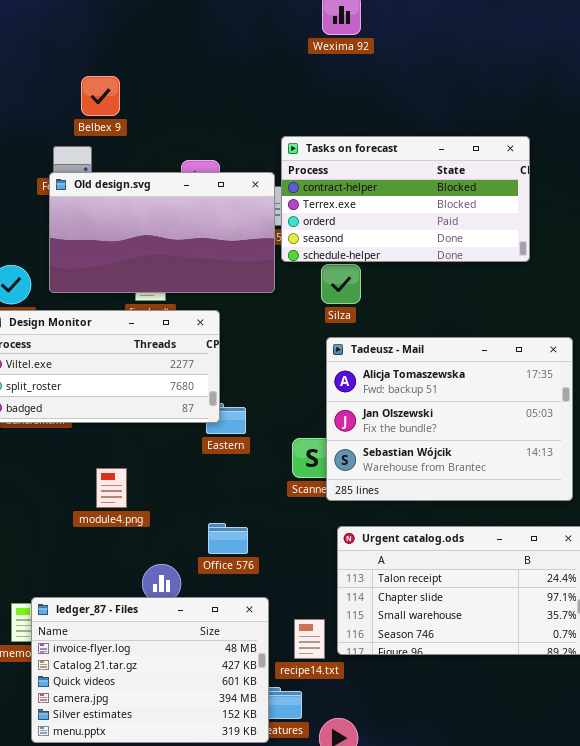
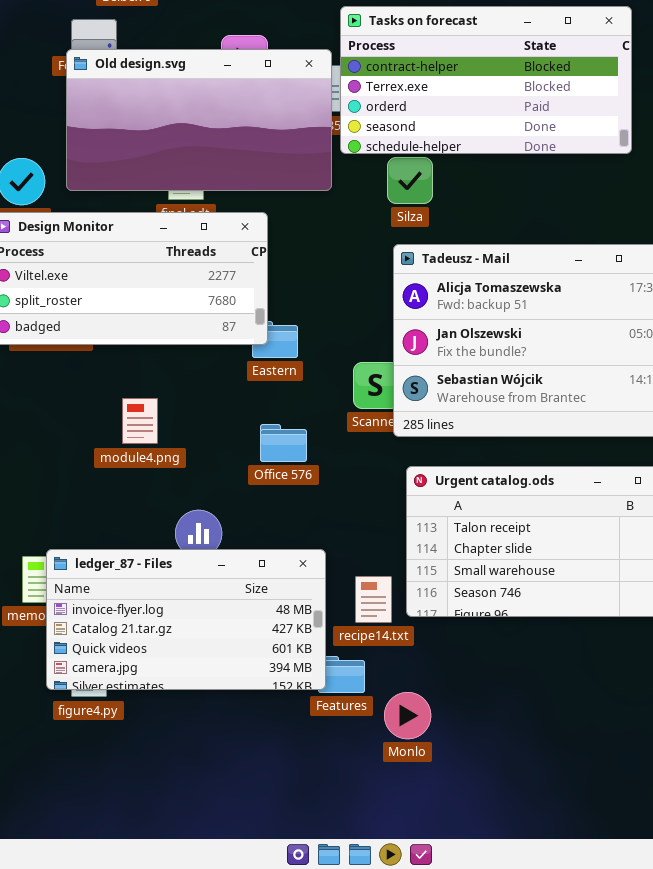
Office 576: [208,523,248,554] -> [260,424,307,462], moved
ledger_87 - Files: [31,597,269,743] -> [46,549,326,690], resized

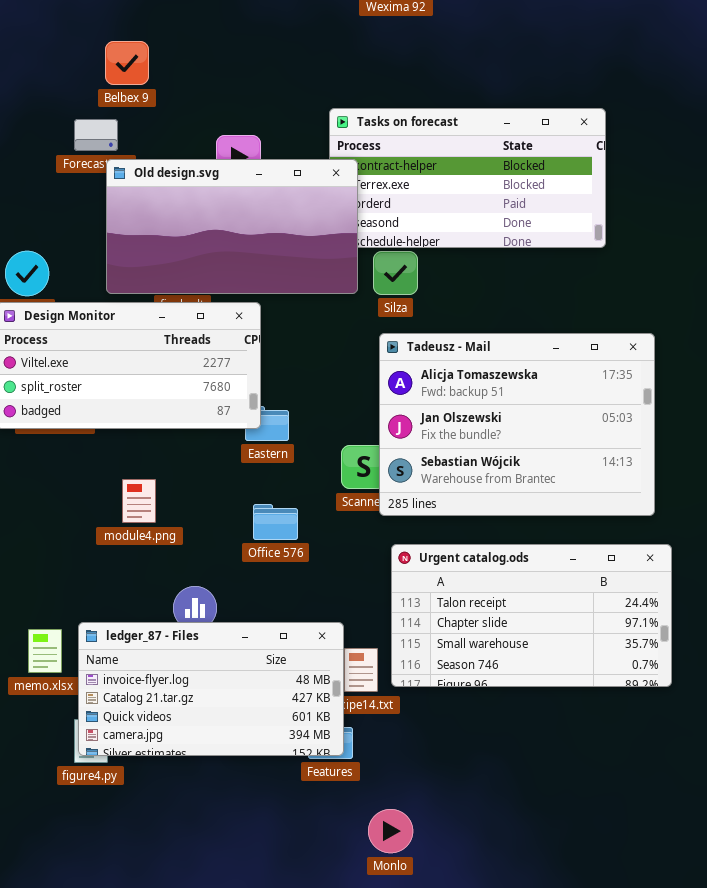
Old design.svg: [66,49,332,191] -> [106,159,358,294], moved
ledger_87 - Files: [46,549,326,690] -> [78,622,344,756], moved
Monlo: [384,692,431,739] -> [368,809,413,853], moved

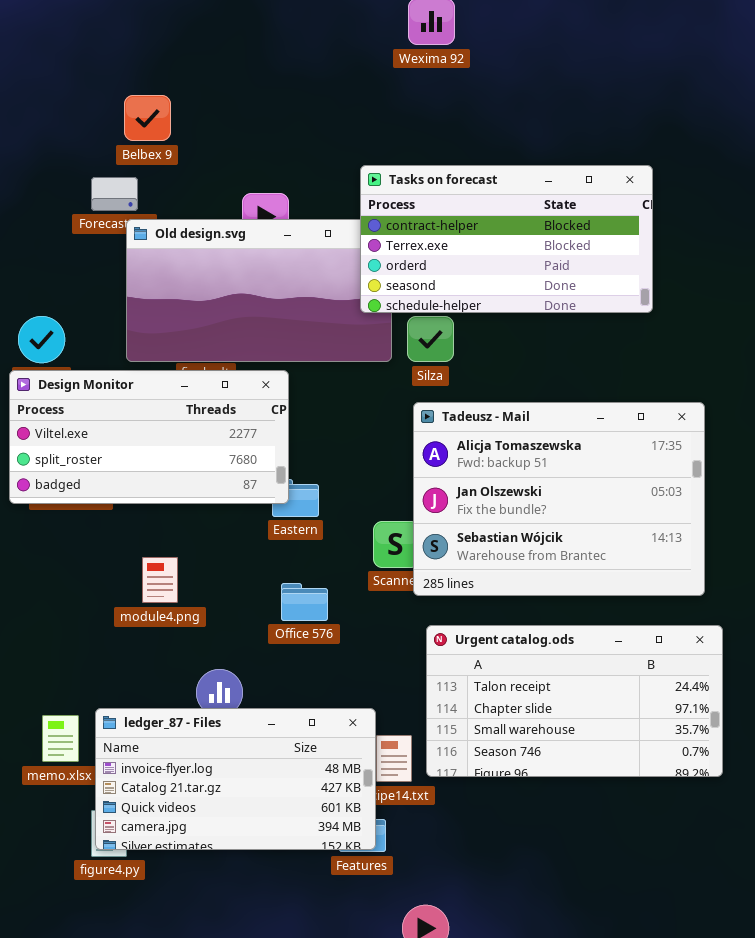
Tasks on forecast: [329,108,606,248] -> [360,165,653,313], raised

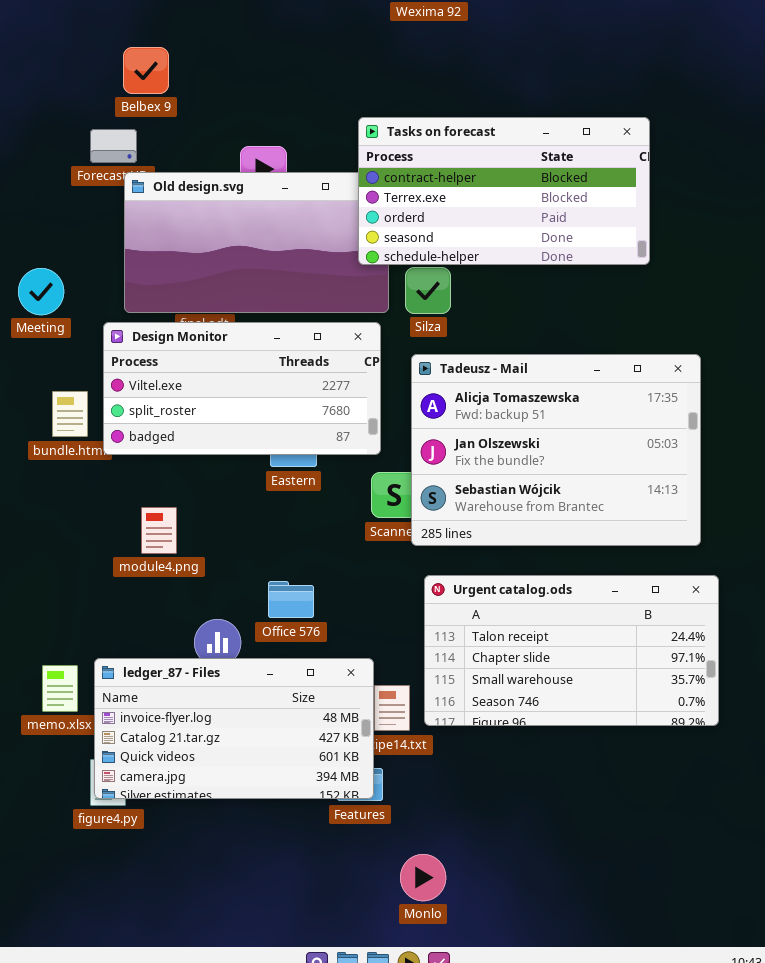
Design Monitor: [9,370,289,504] -> [103,322,381,455], moved
Office 576: [281,583,328,621] -> [268,581,314,618], moved

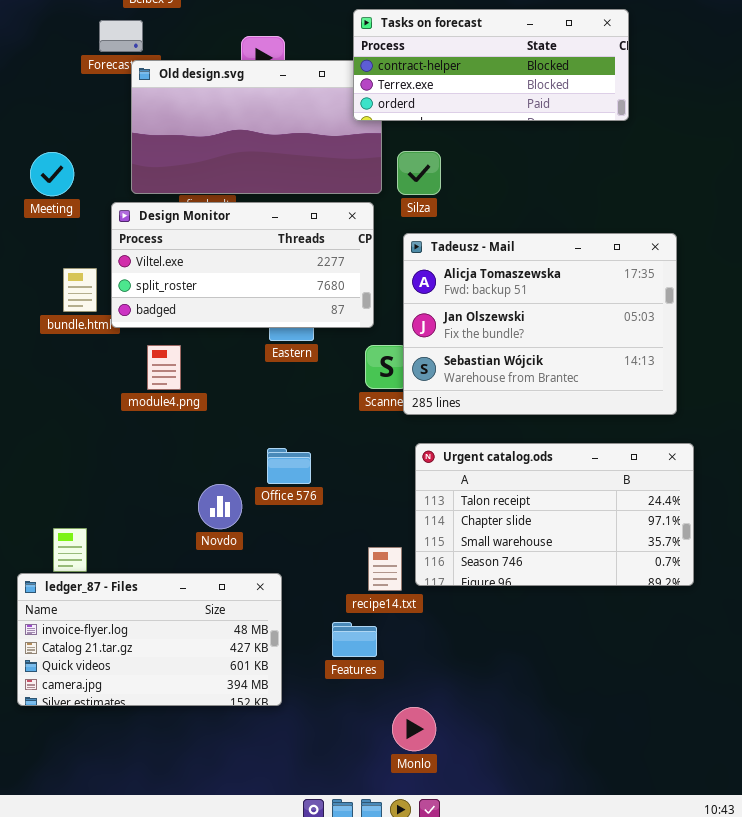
Tasks on forecast: [358,117,650,265] -> [353,9,629,121], resized
module4.png: [141,507,177,554] -> [147,345,181,390], moved
ledger_87 - Files: [94,658,374,799] -> [17,573,282,706], moved

